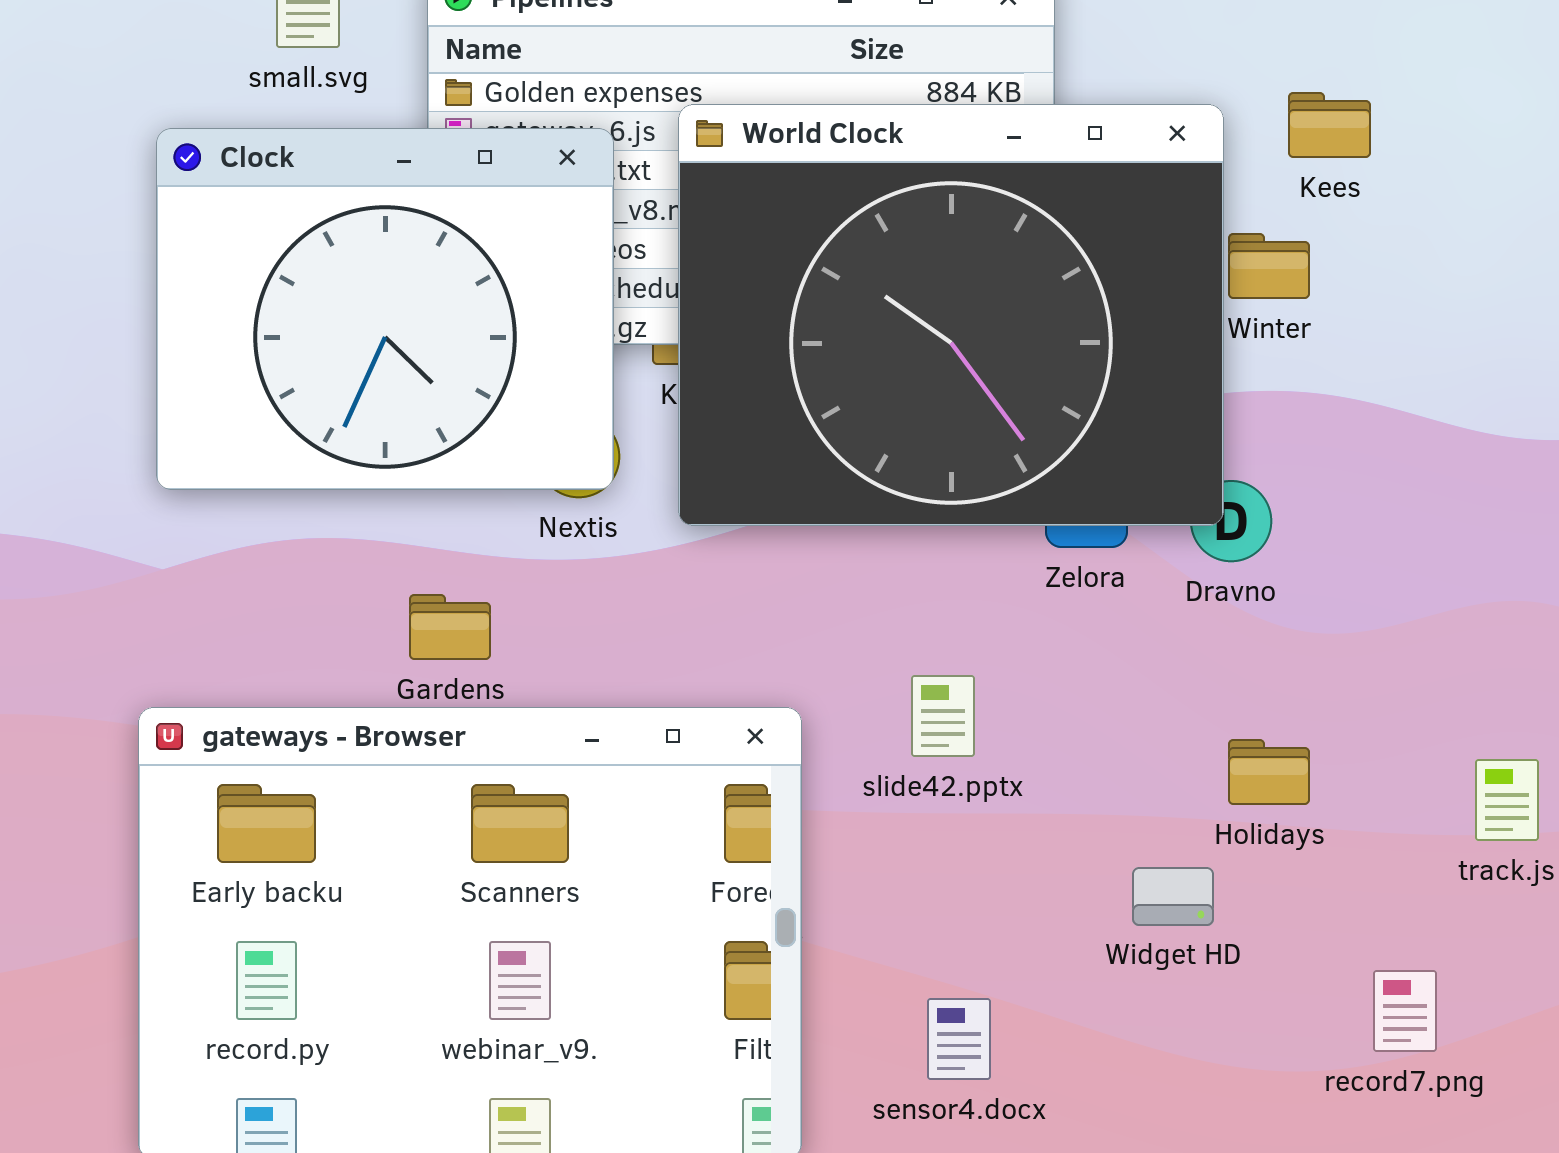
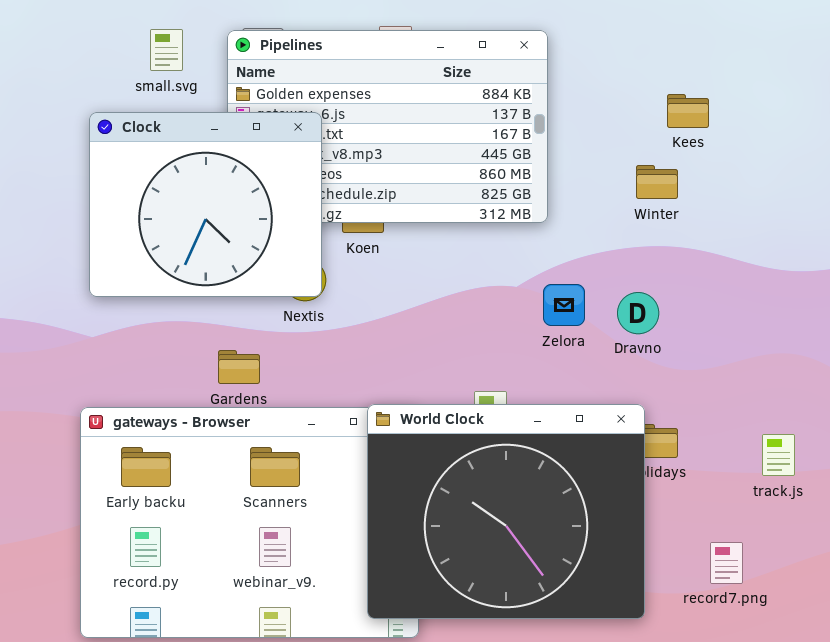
World Clock: [678,104,1224,526] -> [367,404,645,619], moved

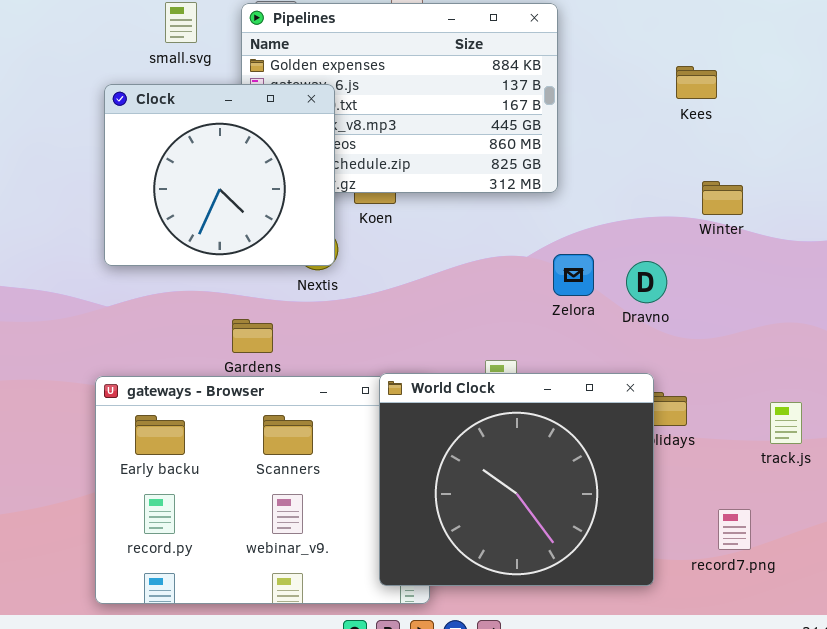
Winter: [636,165,678,199] -> [702,181,743,215], moved

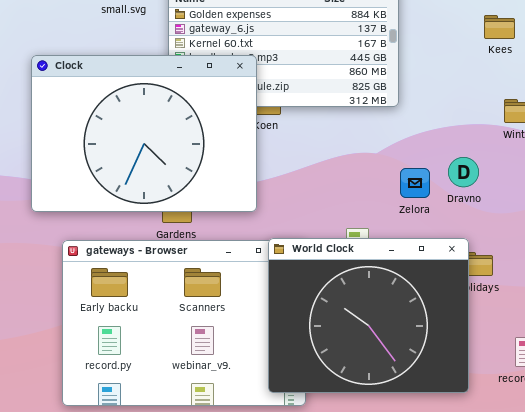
Clock: [104,84,335,266] -> [31,55,257,212], moved, resized
Zelora: [553,254,594,296] -> [400,168,430,198], moved

